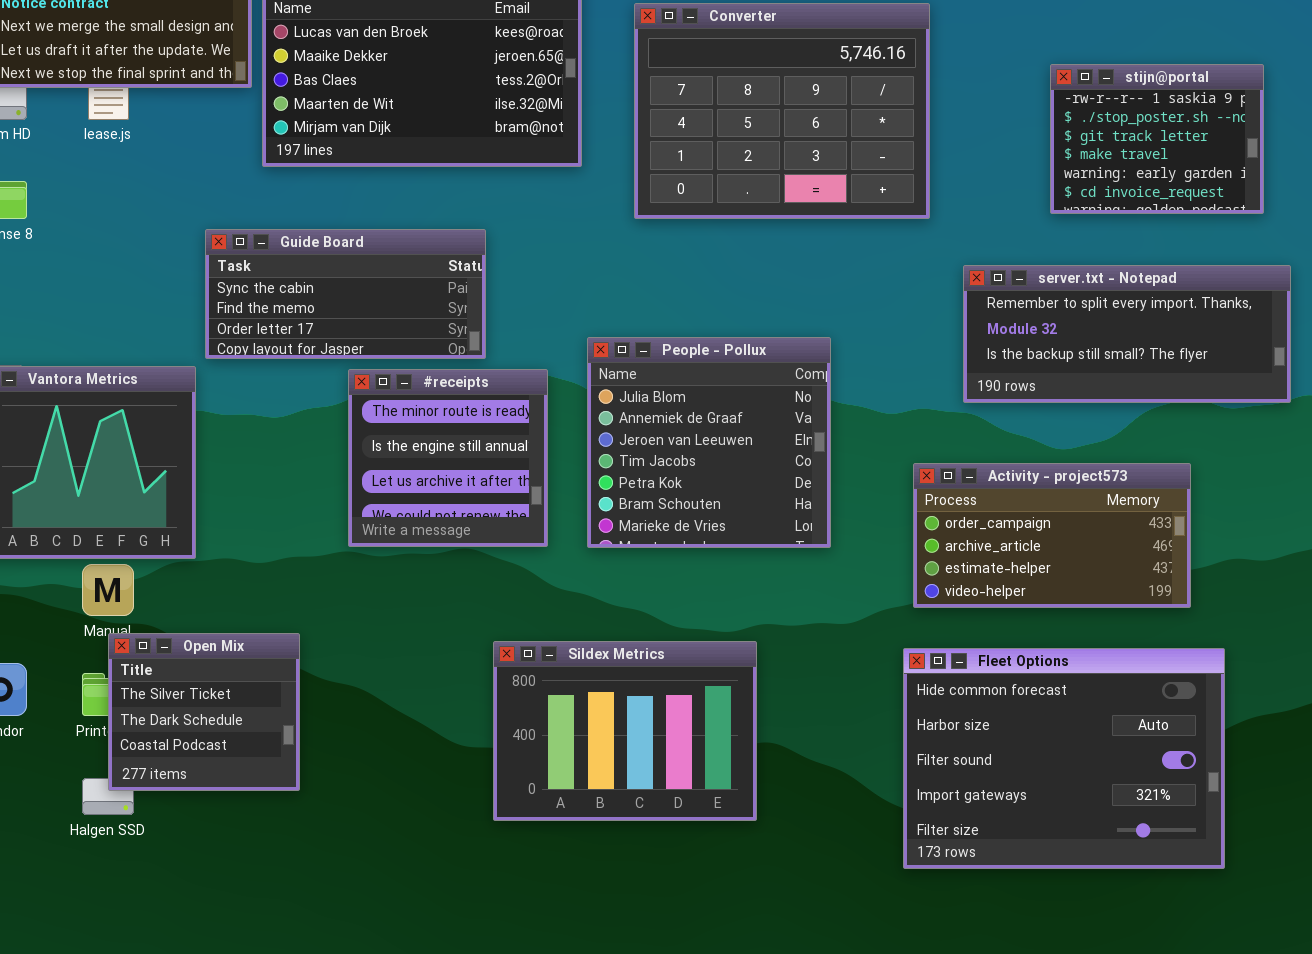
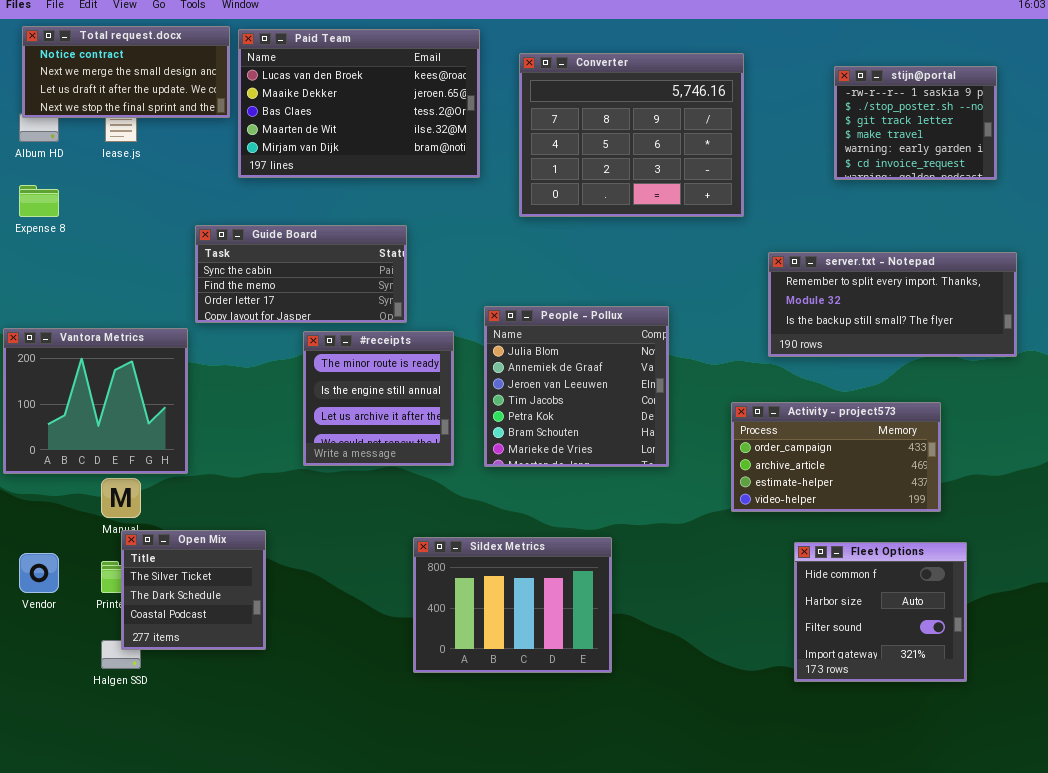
stijn@portal: [1050,64,1264,214] -> [834,66,997,180], moved
Fleet Options: [903,648,1225,869] -> [794,542,967,682], resized

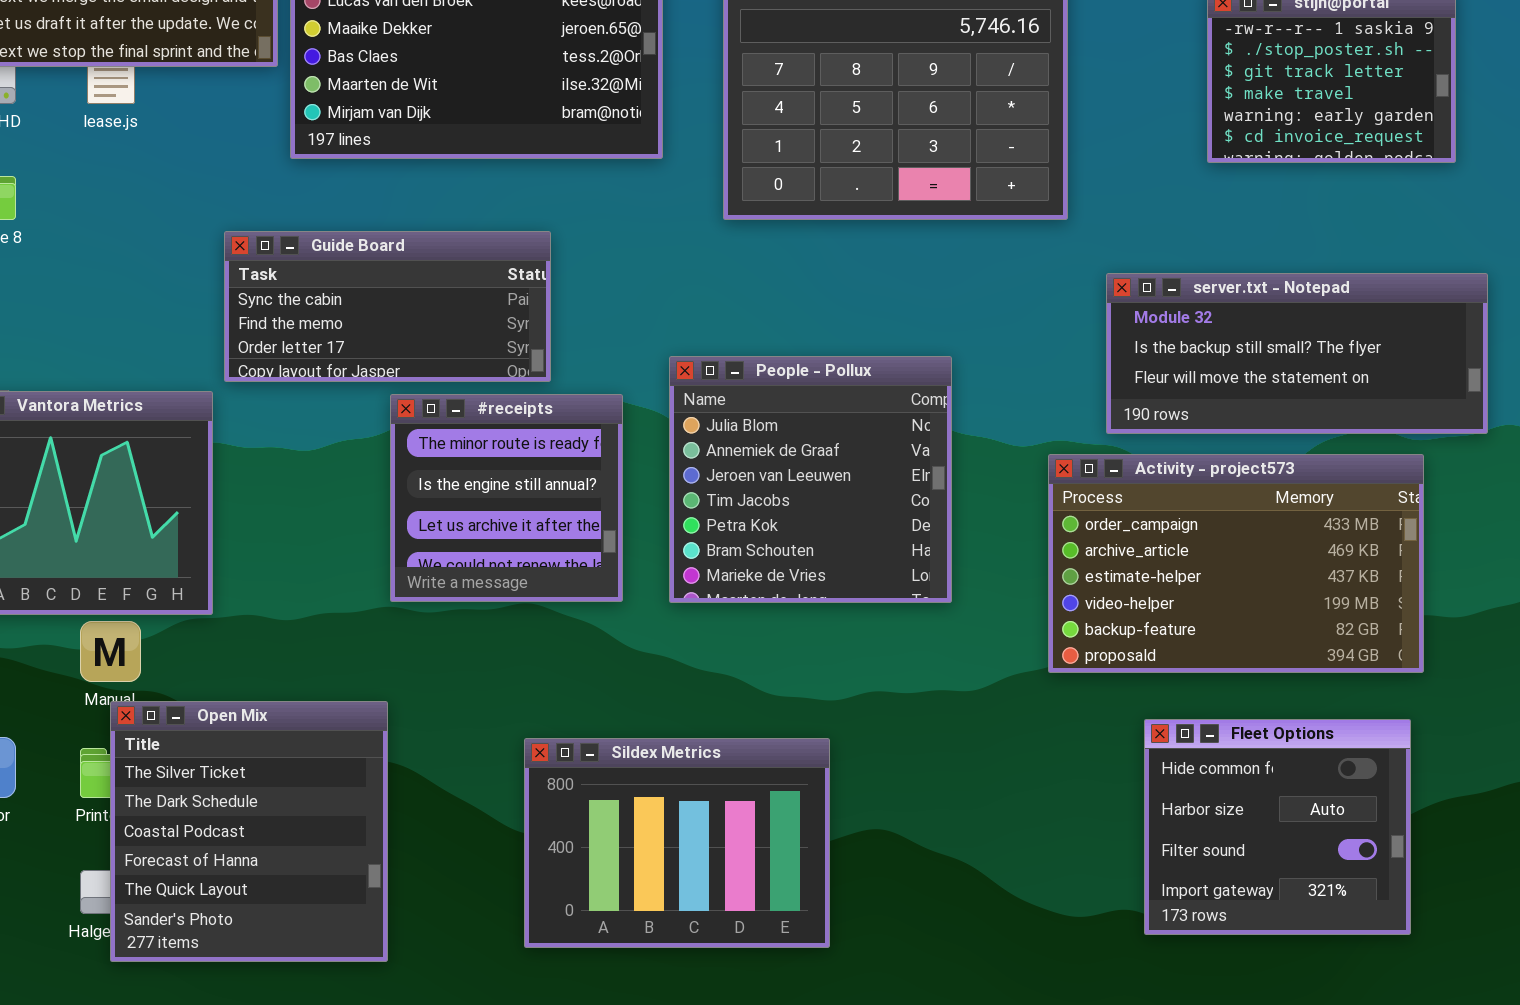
server.txt - Notepad: [768,252,1017,357] -> [1106,273,1488,434], scrolled down 1 row
Activity - project573: [731,402,941,512] -> [1048,454,1424,673], resized
Open Mix: [121,530,266,650] -> [110,701,388,962], resized
Sildex Metrics: [413,537,612,673] -> [524,738,830,948], moved

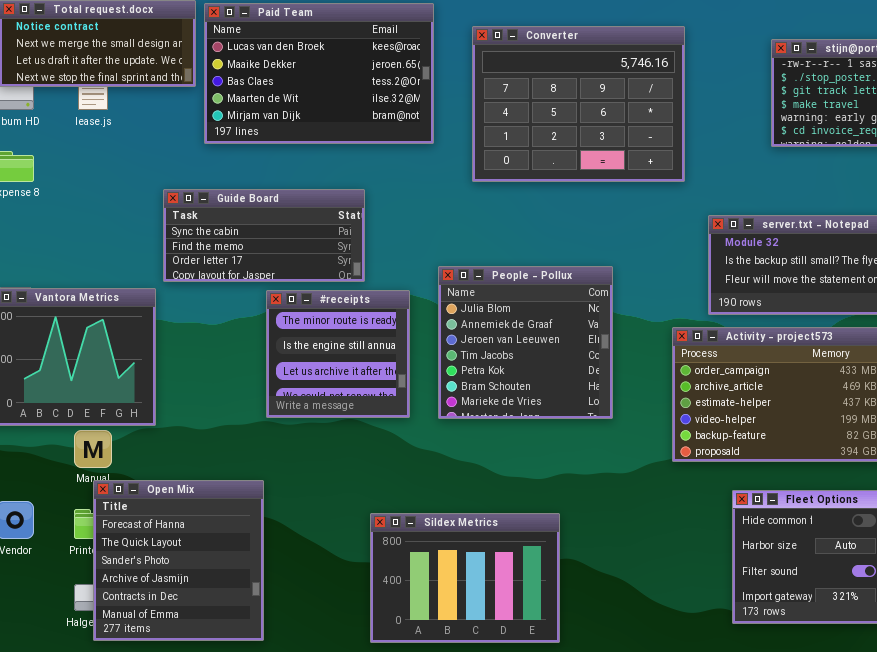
Open Mix: [110,701,388,962] -> [93,480,264,641], scrolled down 3 rows
Sildex Metrics: [524,738,830,948] -> [370,513,560,643], moved

